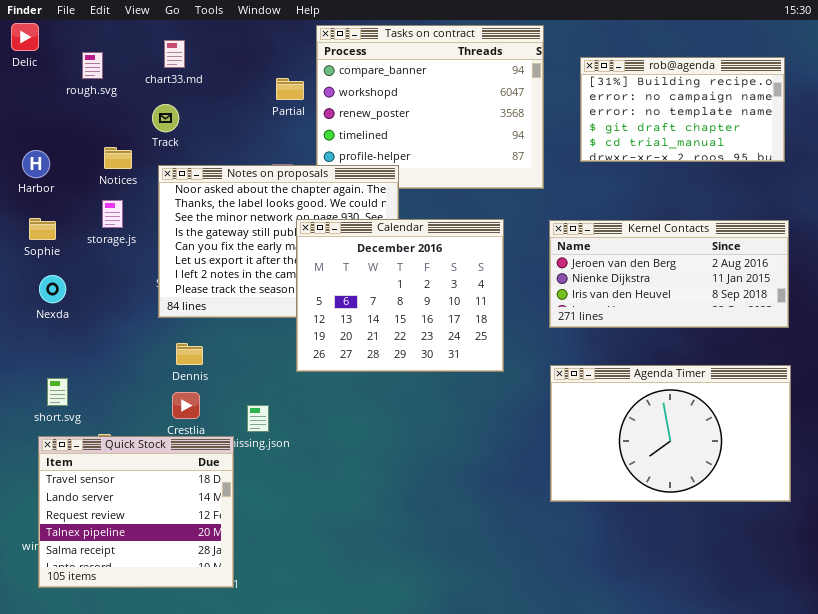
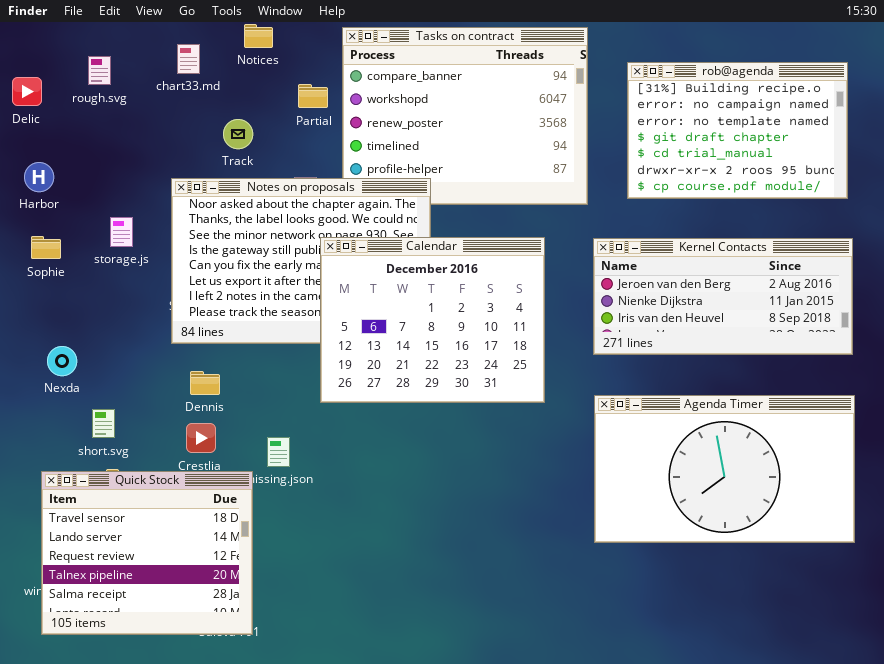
Delic: [11,23,39,51] -> [12,77,42,106], moved
rob@agenda: [580,57,785,162] -> [627,62,848,199], resized
Track: [152,104,179,132] -> [223,119,253,149], moved
Notices: [104,147,132,169] -> [244,24,273,48], moved
Nexda: [39,275,66,303] -> [47,346,77,376], moved
short.svg: [47,378,68,406] -> [92,409,115,438], moved

